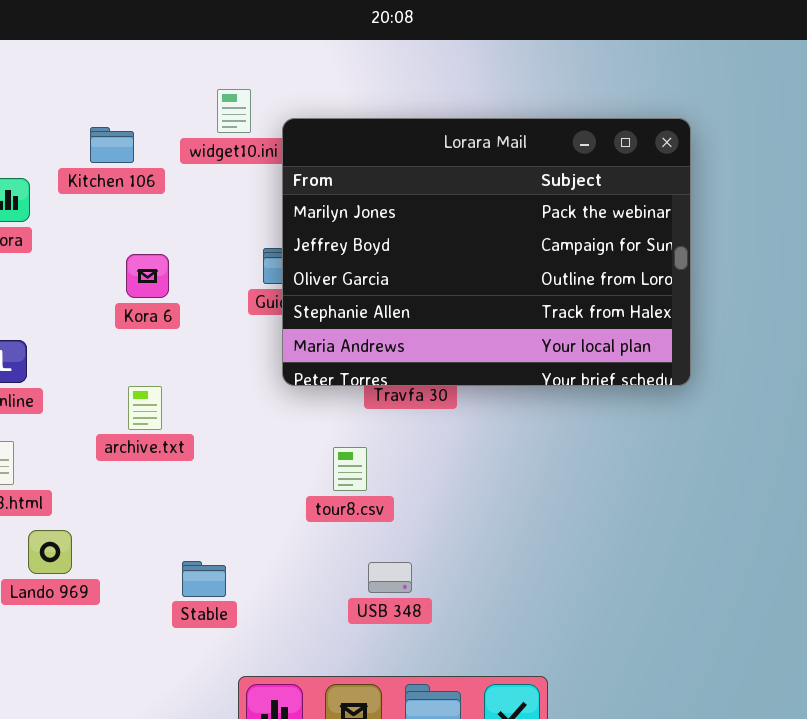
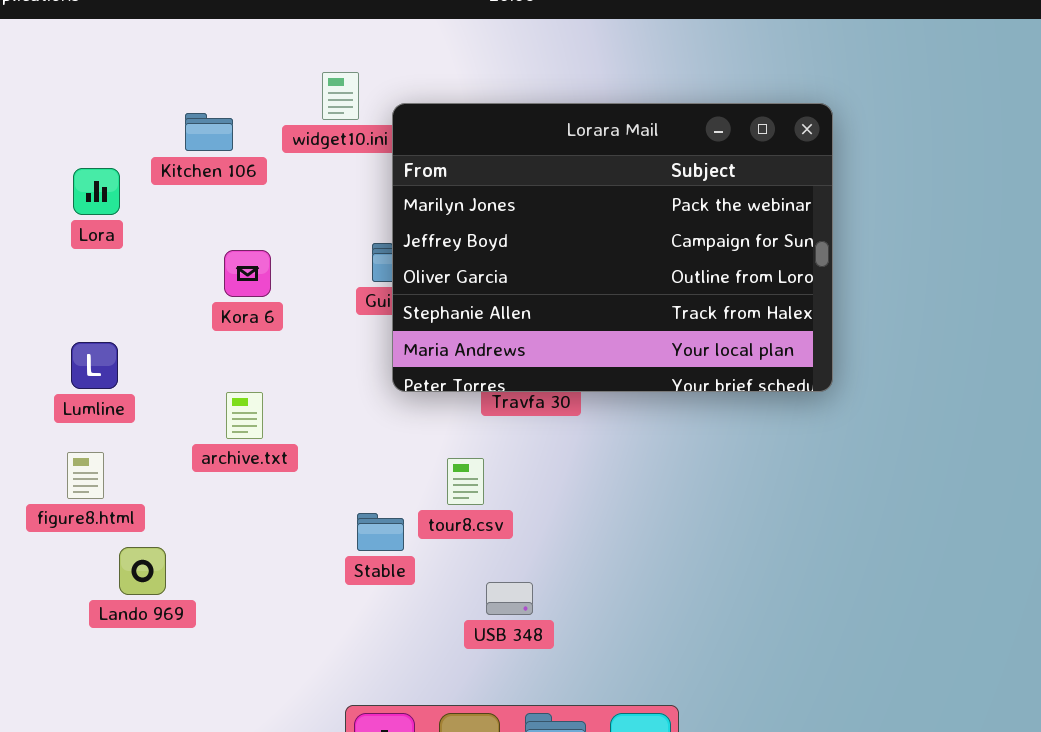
Stable: [182,561,226,597] -> [357,513,404,551], moved

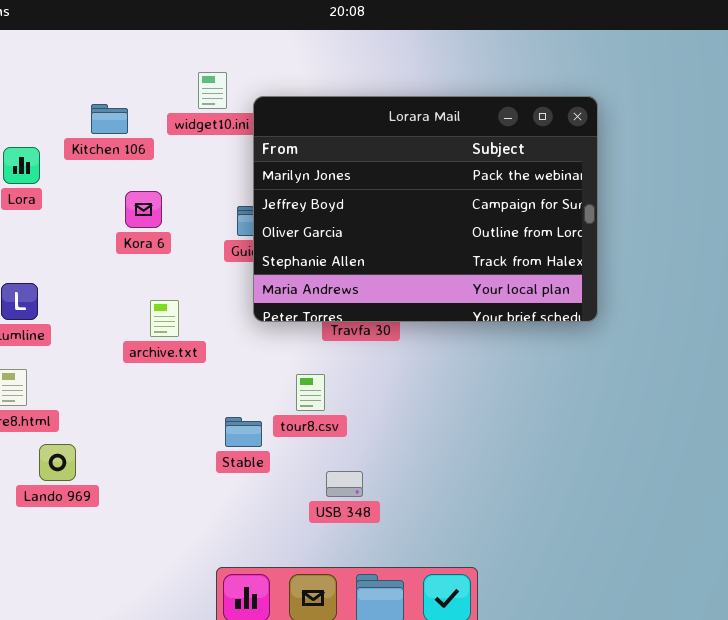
Kora 6: [224,250,271,297] -> [125,191,162,228], moved
archive.txt: [226,392,263,439] -> [150,300,179,337], moved

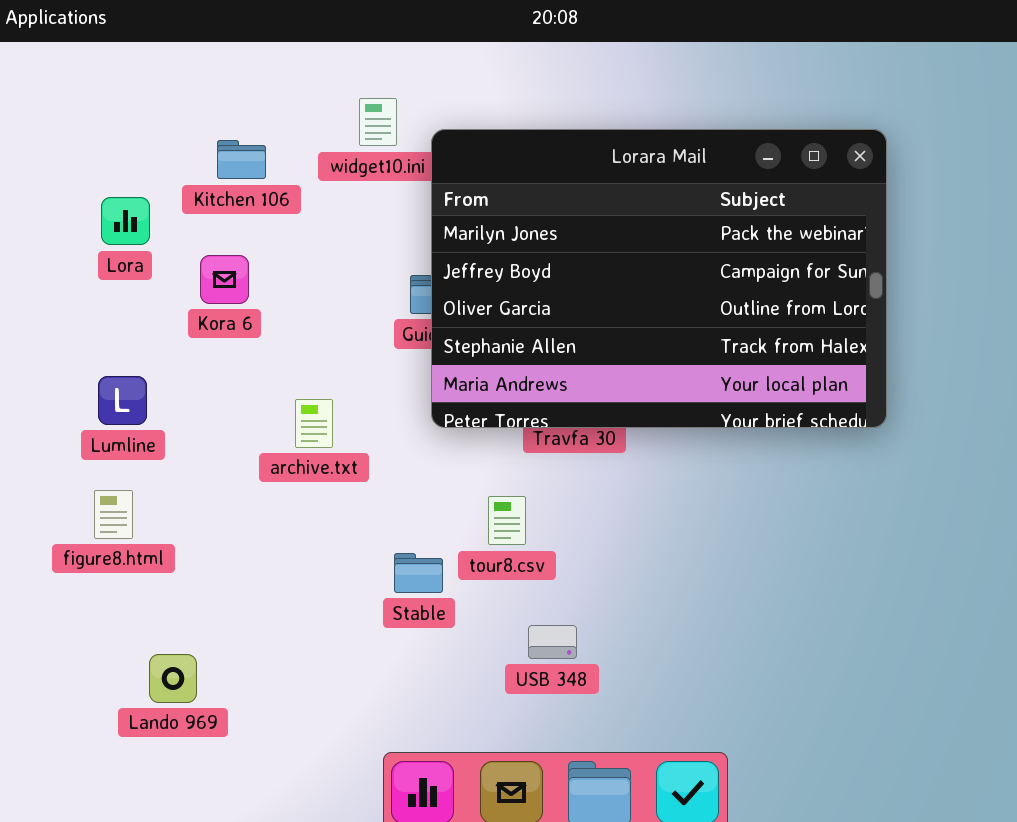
Kora 6: [125,191,162,228] -> [200,255,249,304], moved
Lando 969: [39,444,76,481] -> [149,654,197,703], moved

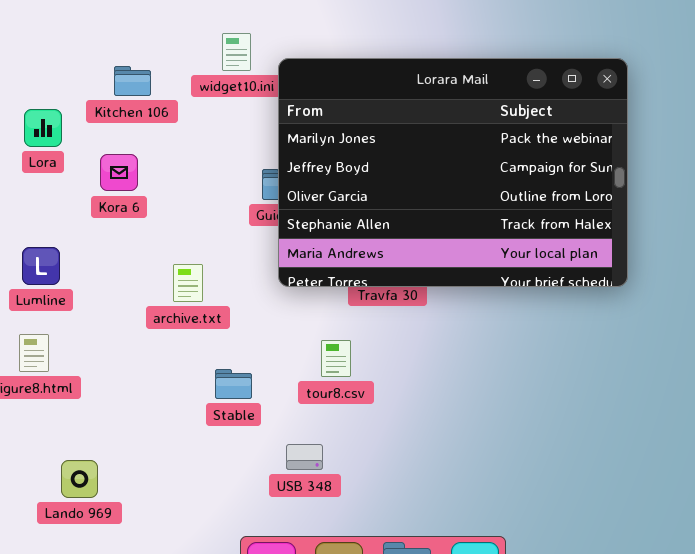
Stable: [394,553,443,593] -> [215,369,252,399], moved
USB 348: [528,625,577,659] -> [286,444,323,470], moved

